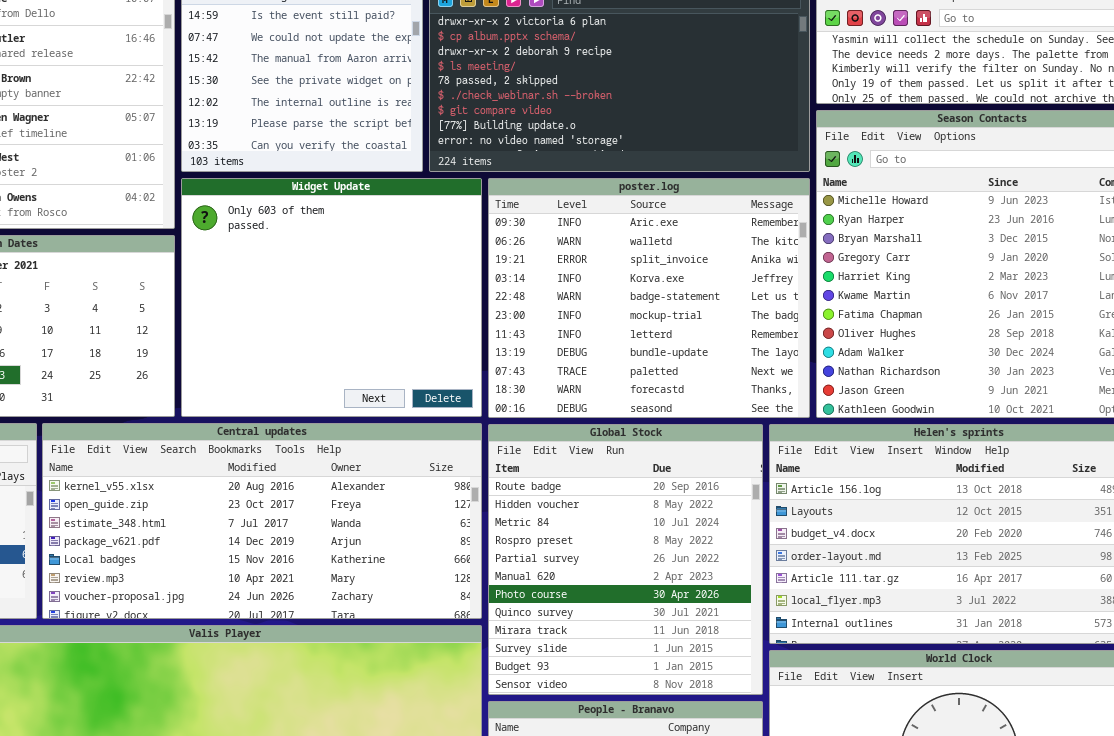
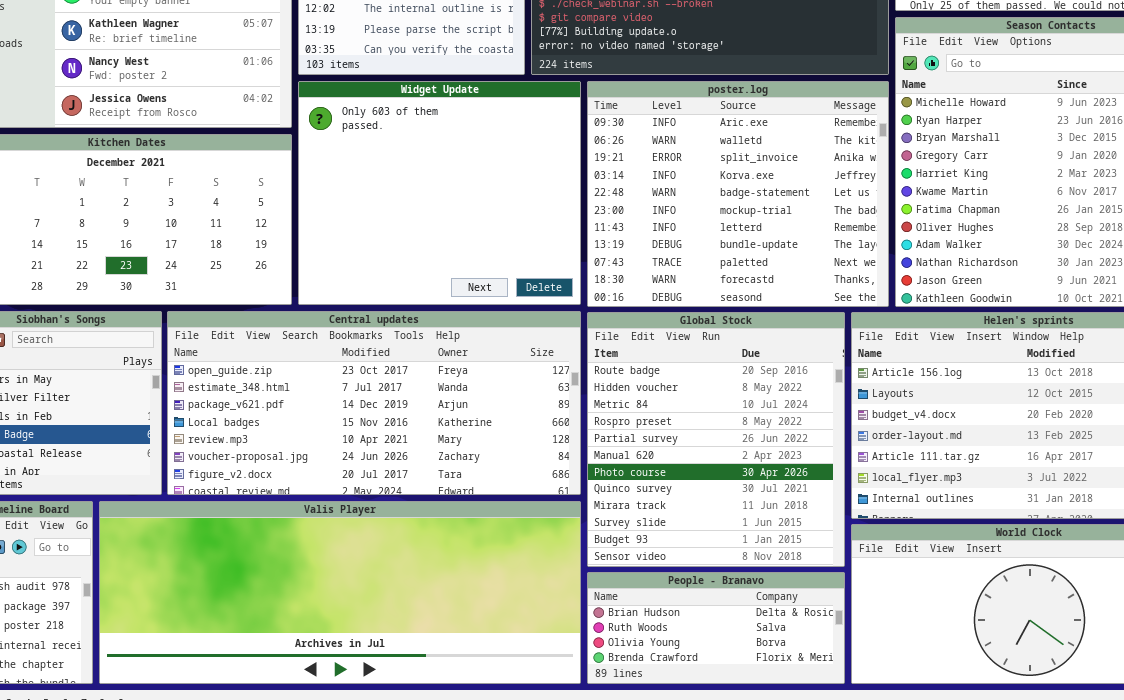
Central updates: [42,423,482,619] -> [167,311,581,495], scrolled down 1 row

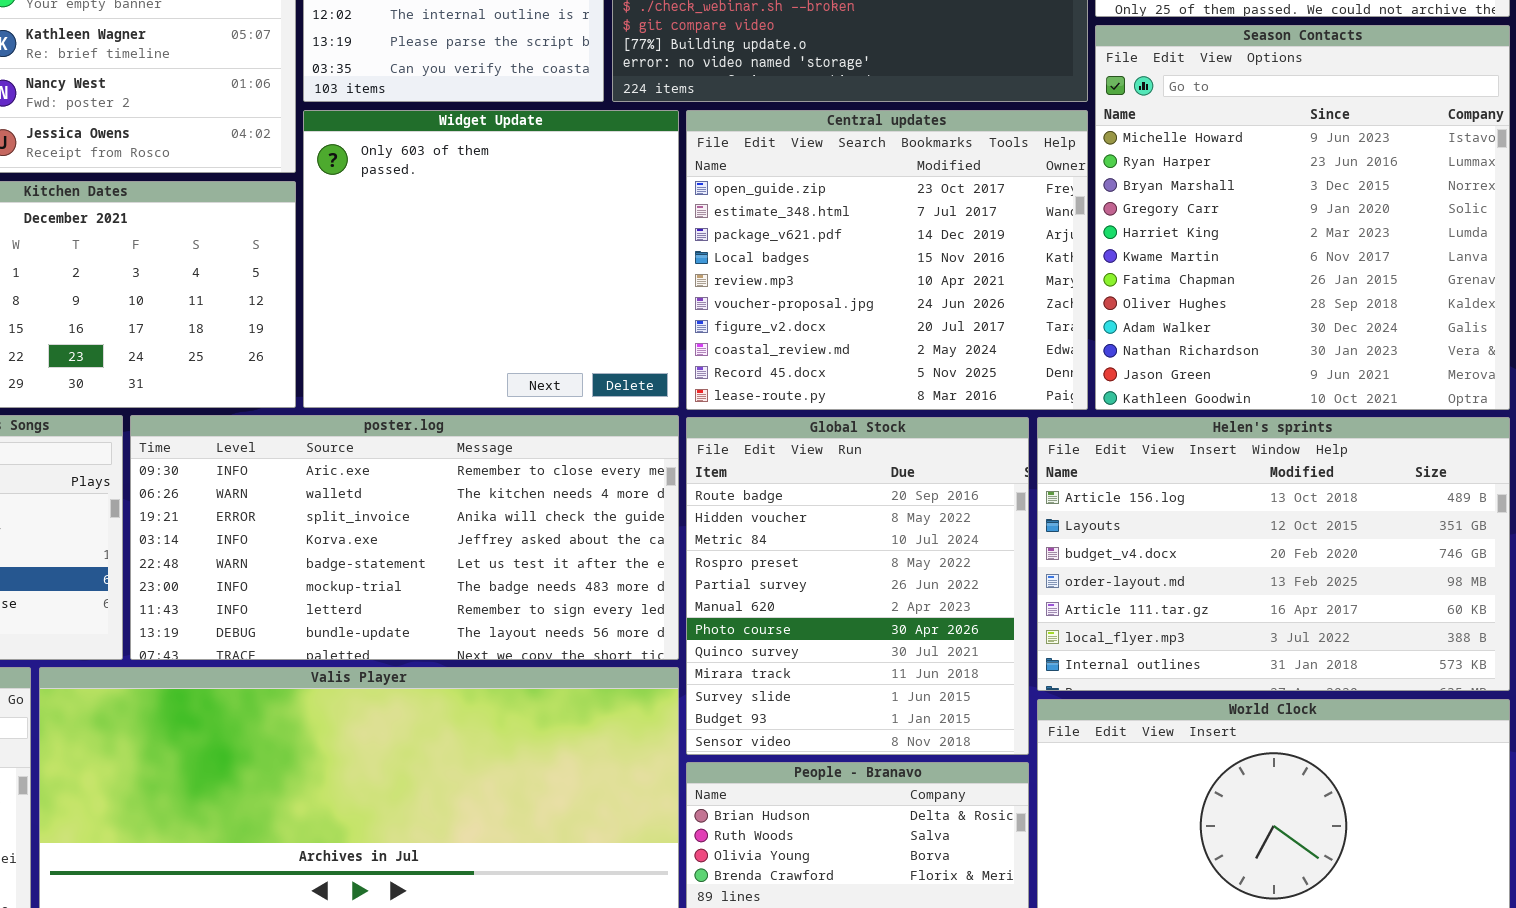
poster.log: [587,81,889,307] -> [130,415,679,660], moved, resized
Central updates: [167,311,581,495] -> [686,110,1088,410], moved, resized

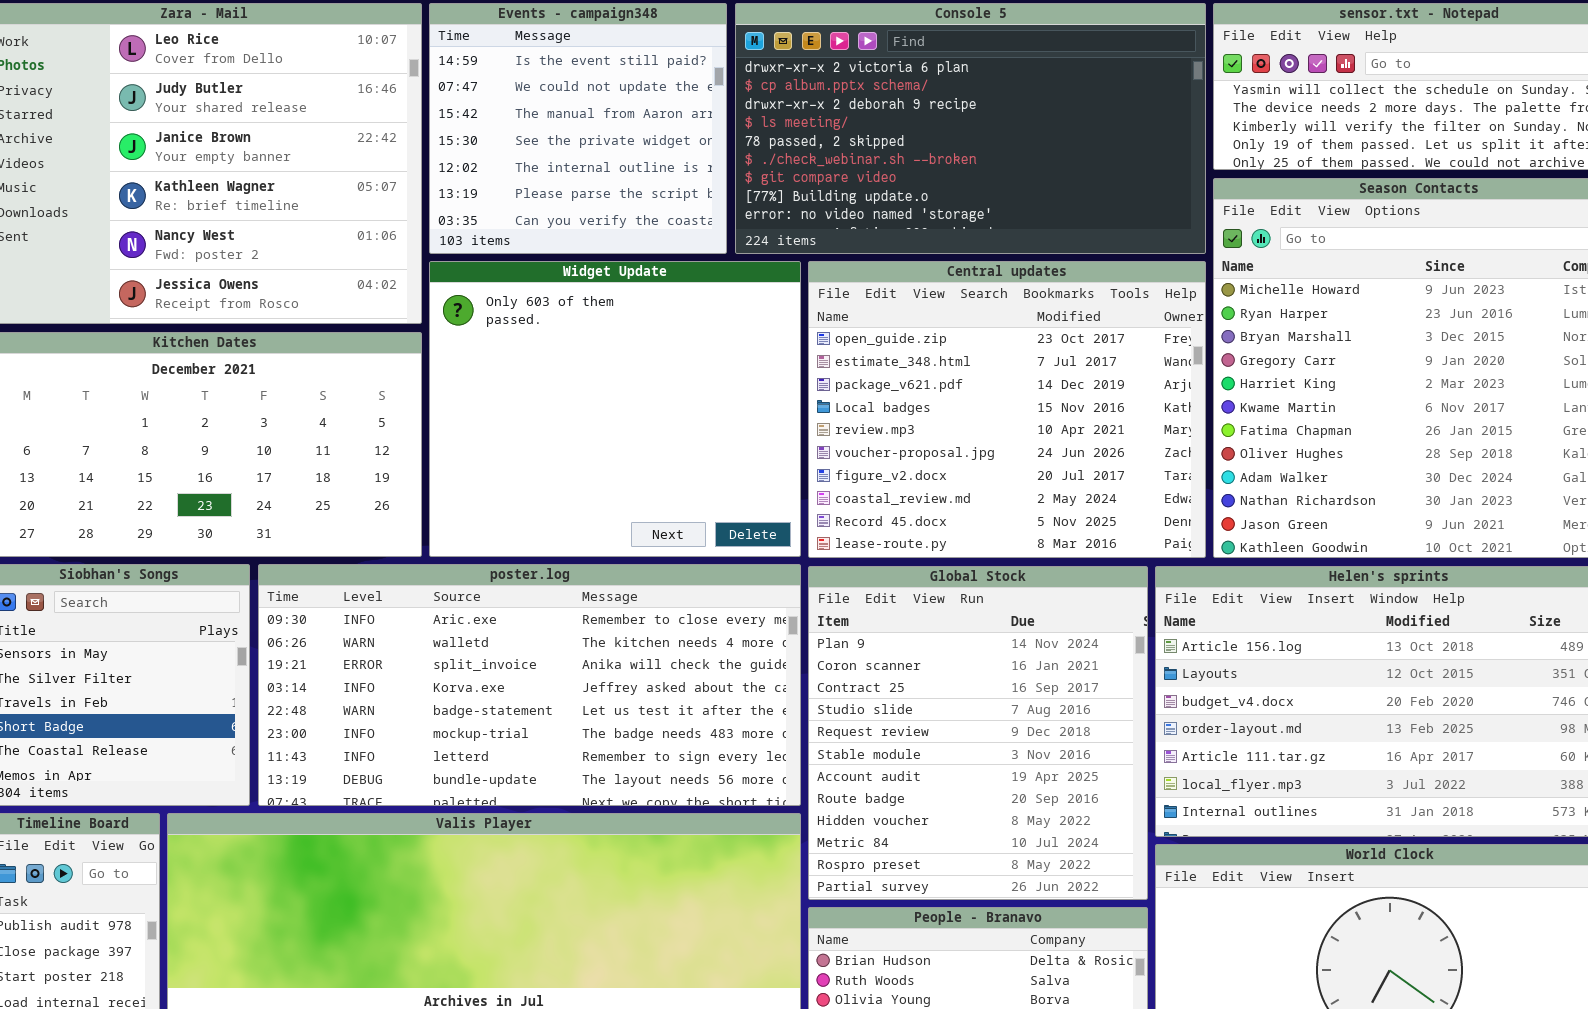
Global Stock: [686,417,1029,755] -> [808,566,1148,900], scrolled up 7 rows

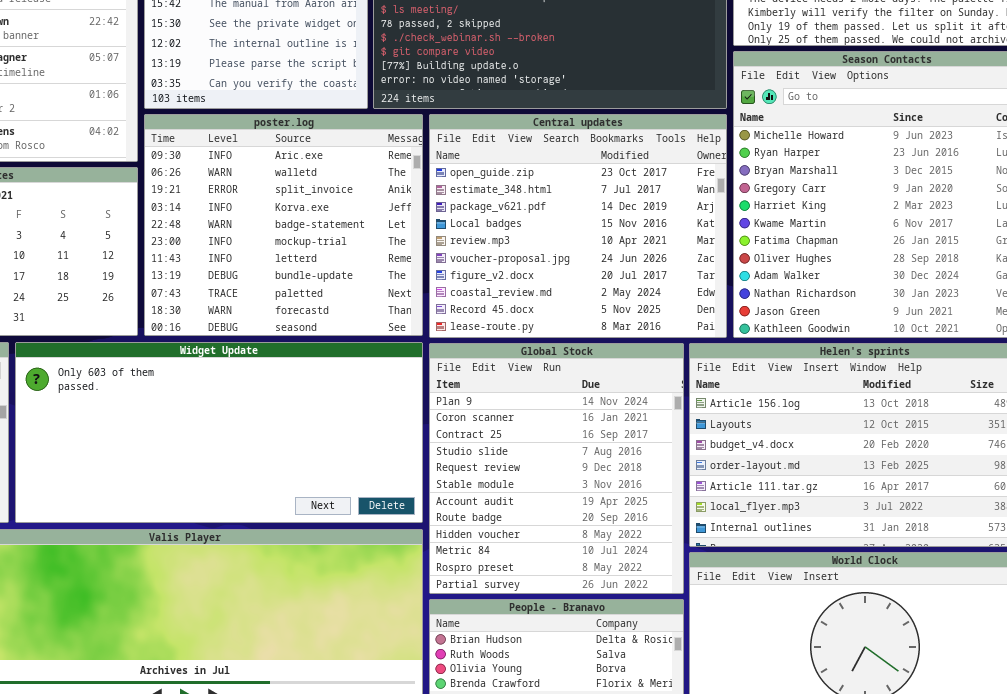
Widget Update: [429,261,801,557] -> [15,342,423,523], moved, resized
poster.log: [258,564,801,806] -> [144,114,423,336], moved, resized

